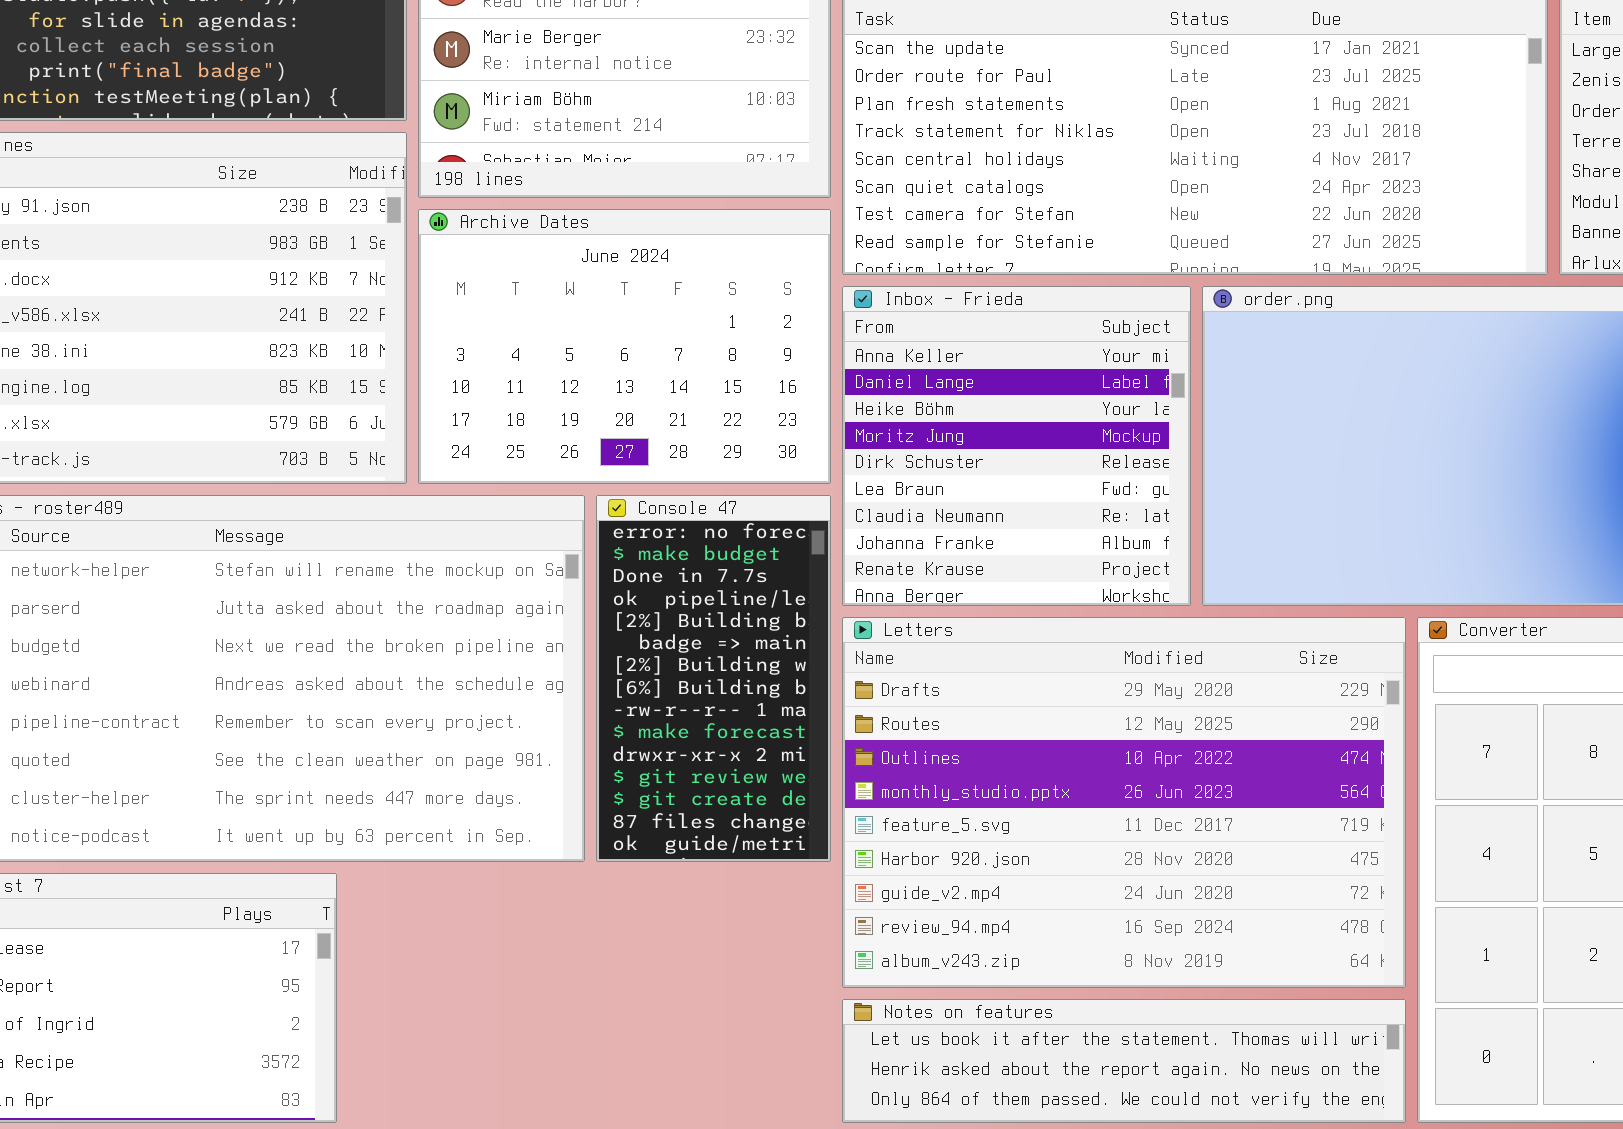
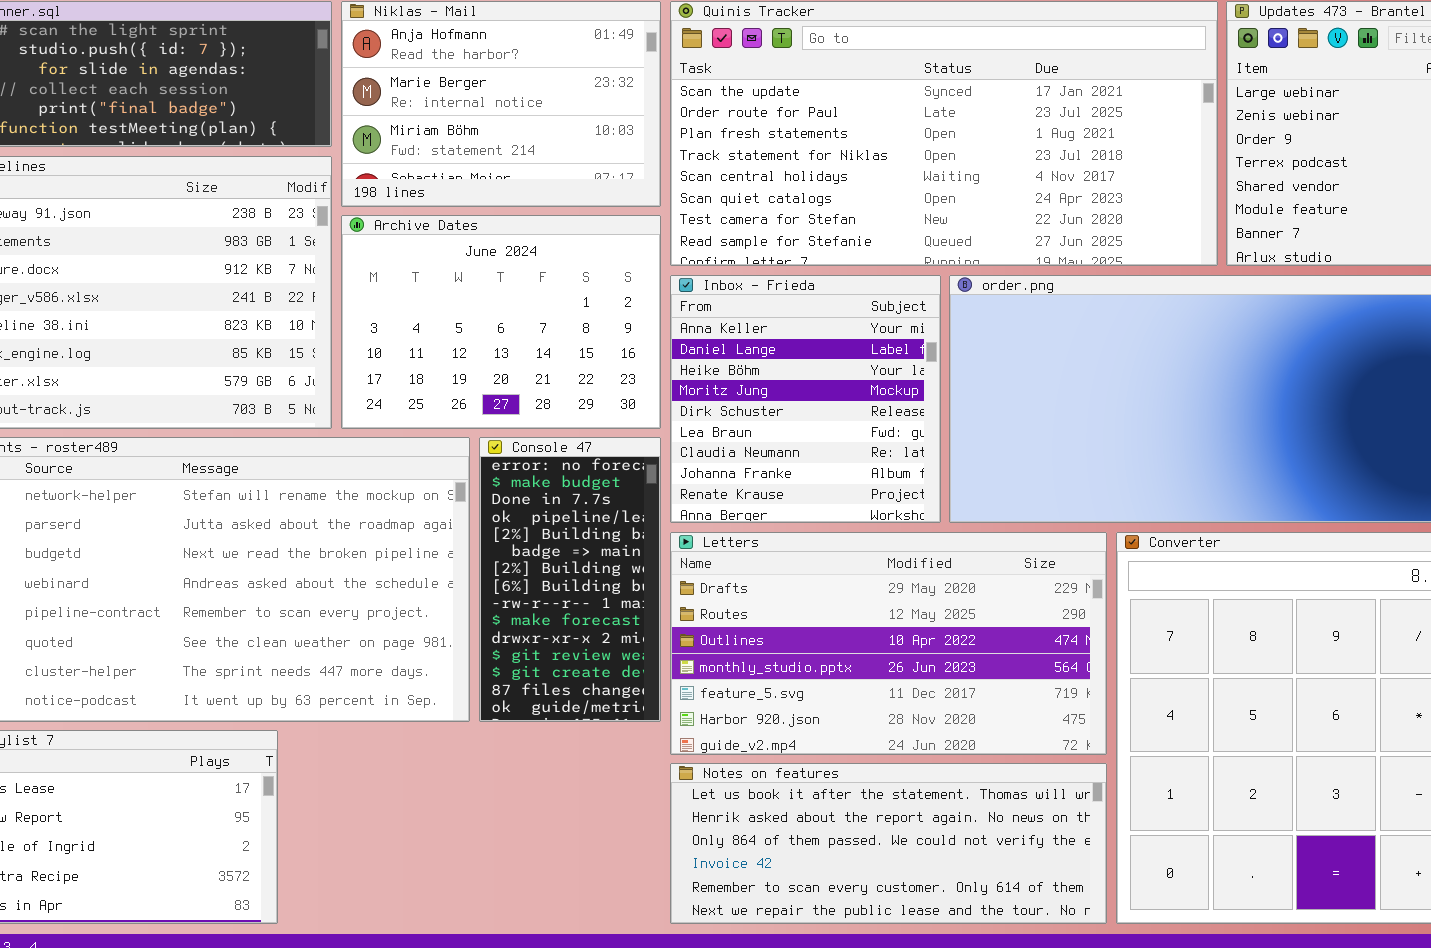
Letters: [842,617,1406,988] -> [670,532,1107,755], resized
Notes on features: [842,999,1406,1123] -> [670,763,1107,924], resized

